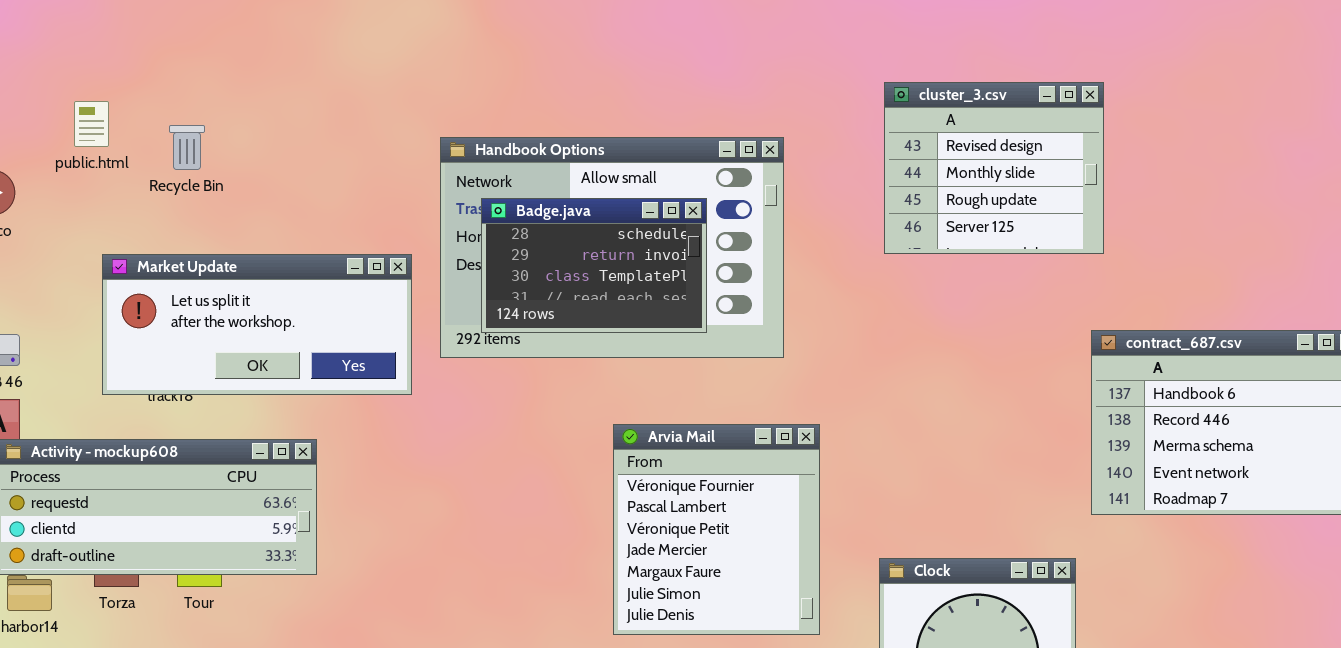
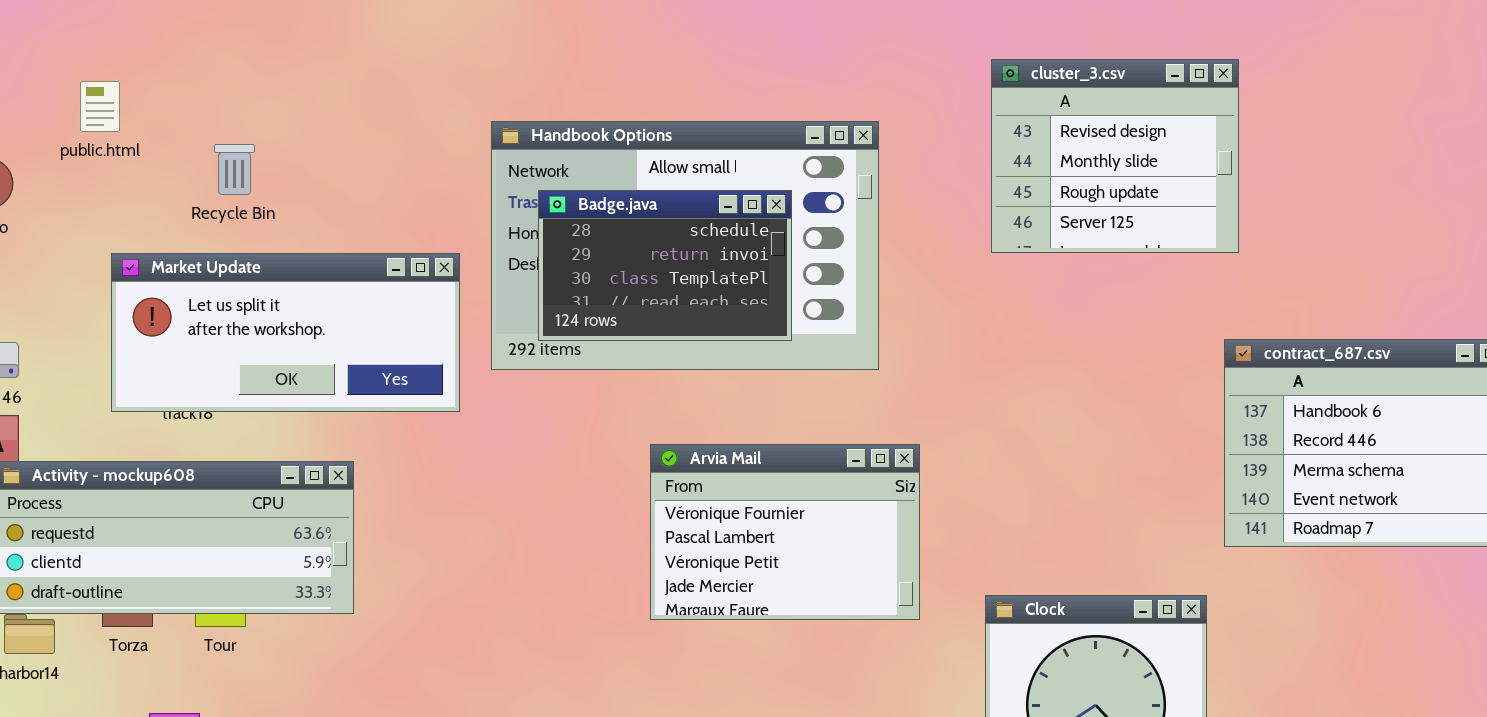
Recycle Bin: [169,125,205,170] -> [214,144,255,195], moved
Arvia Mail: [613,424,820,635] -> [650,444,920,620], resized

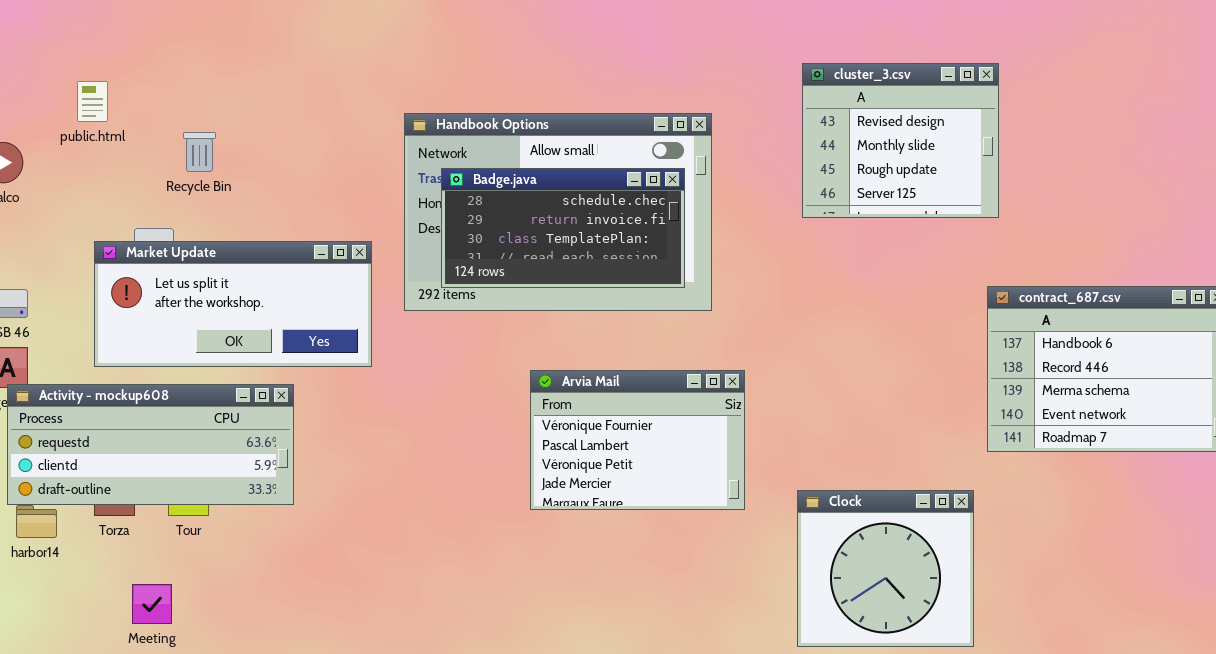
Badge.java: [538,190,792,341] -> [441,168,685,288], resized
Market Update: [111,253,460,412] -> [94,241,372,367], moved

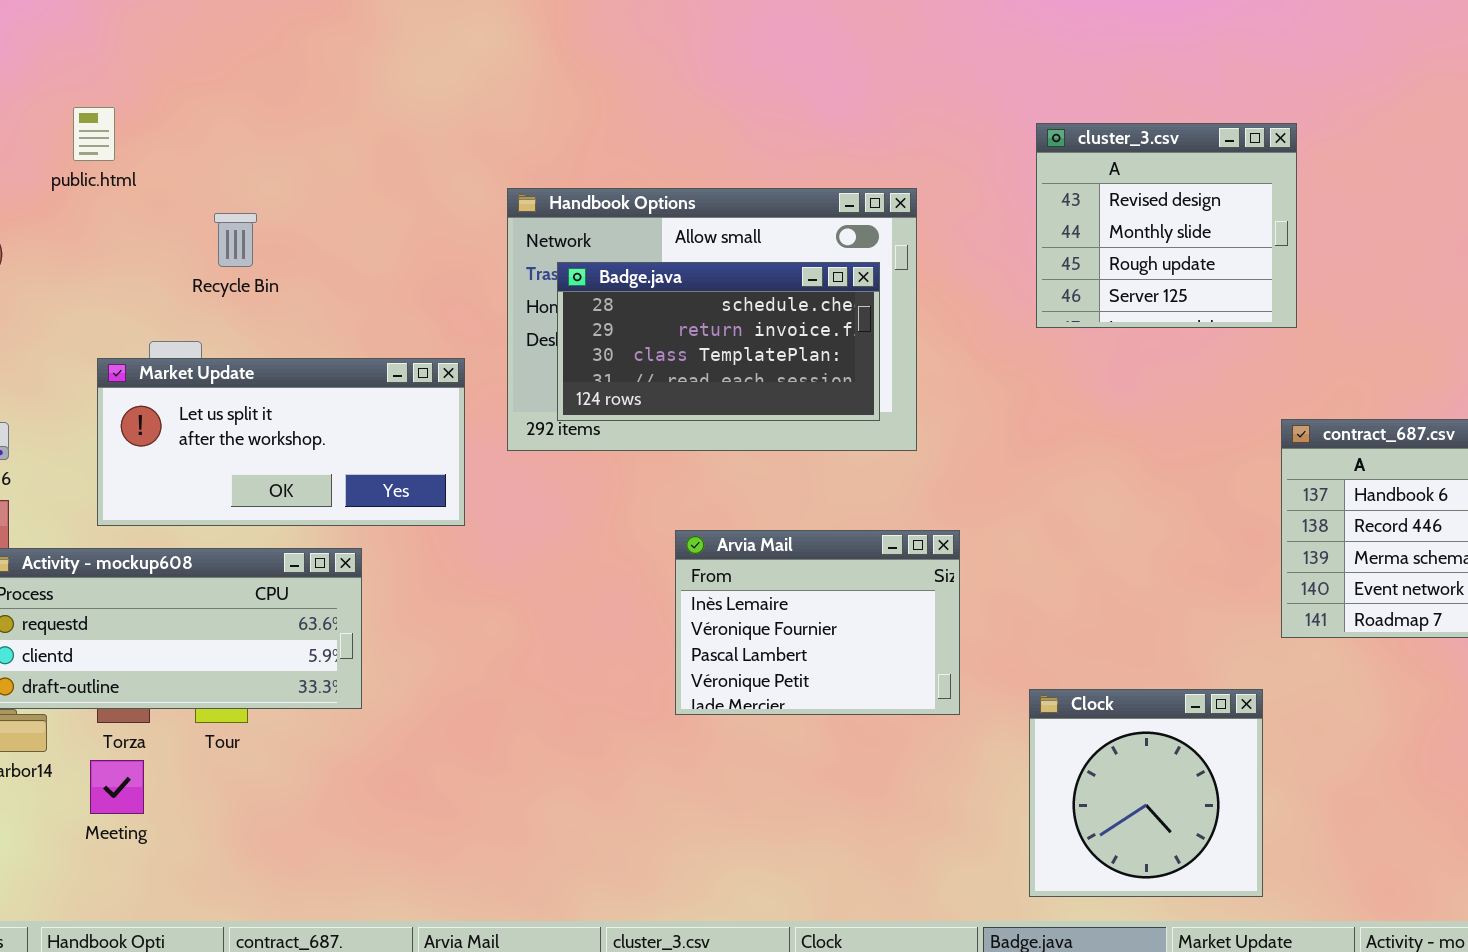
public.html: [77,81,108,122] -> [73,107,115,161], moved
Arvia Mail: [530,370,745,510] -> [675,530,960,715], scrolled up 1 row
Meeting: [132,584,172,624] -> [90,760,144,814], moved

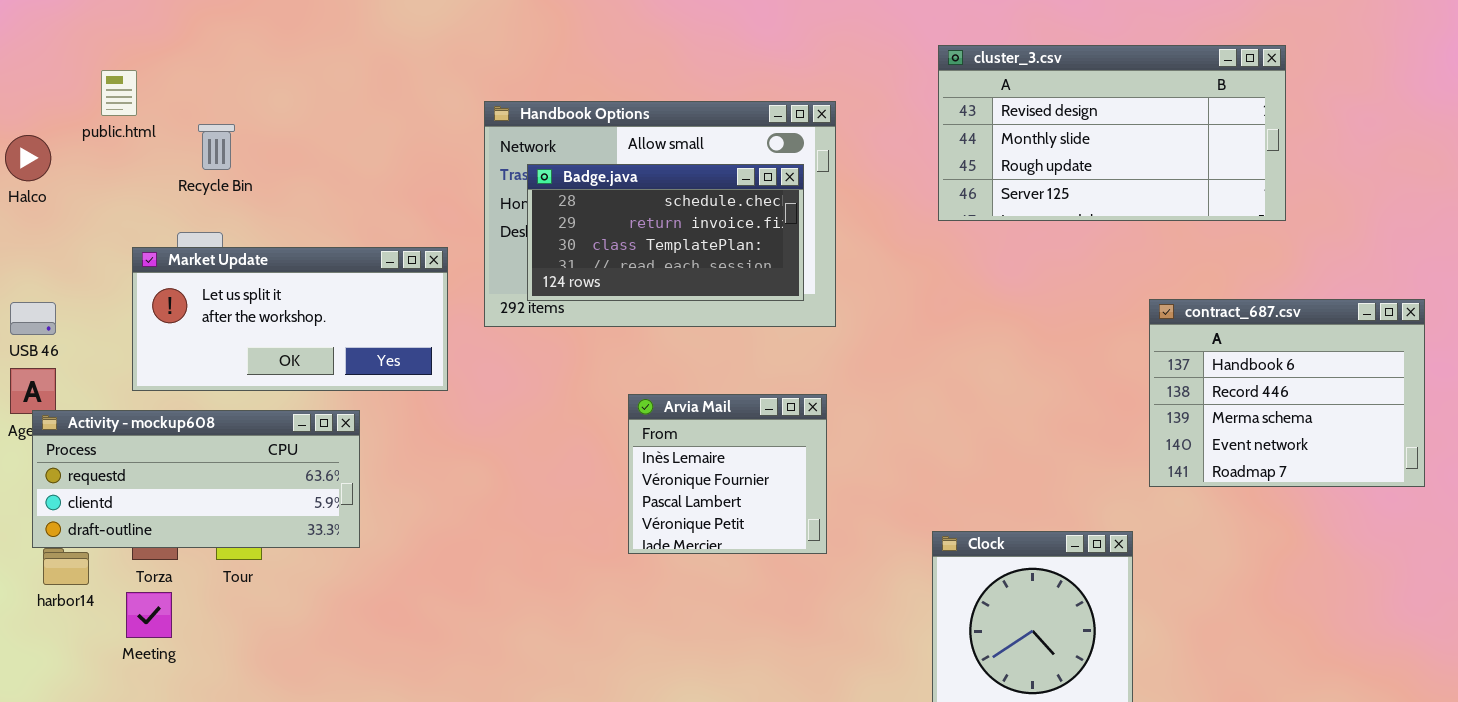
public.html: [73,107,115,161] -> [101,70,137,116], moved
cluster_3.csv: [1036,123,1297,328] -> [938,45,1286,221], resized
Recycle Bin: [214,213,257,267] -> [198,124,235,170], moved
Arvia Mail: [675,530,960,715] -> [628,394,827,554], resized

